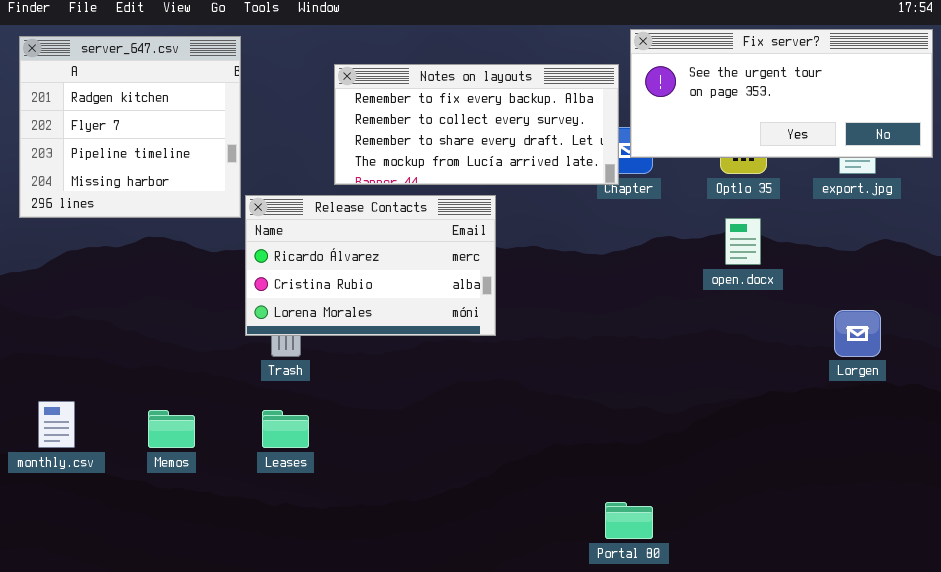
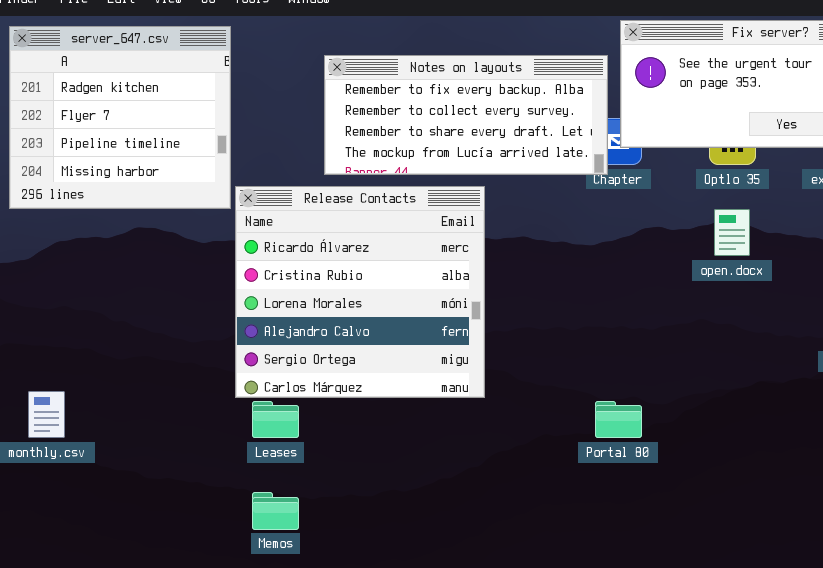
Release Contacts: [245,195,496,336] -> [235,186,485,398], resized
Memos: [148,410,195,448] -> [252,492,299,530], moved
Portal 80: [605,502,653,539] -> [595,401,642,438], moved

